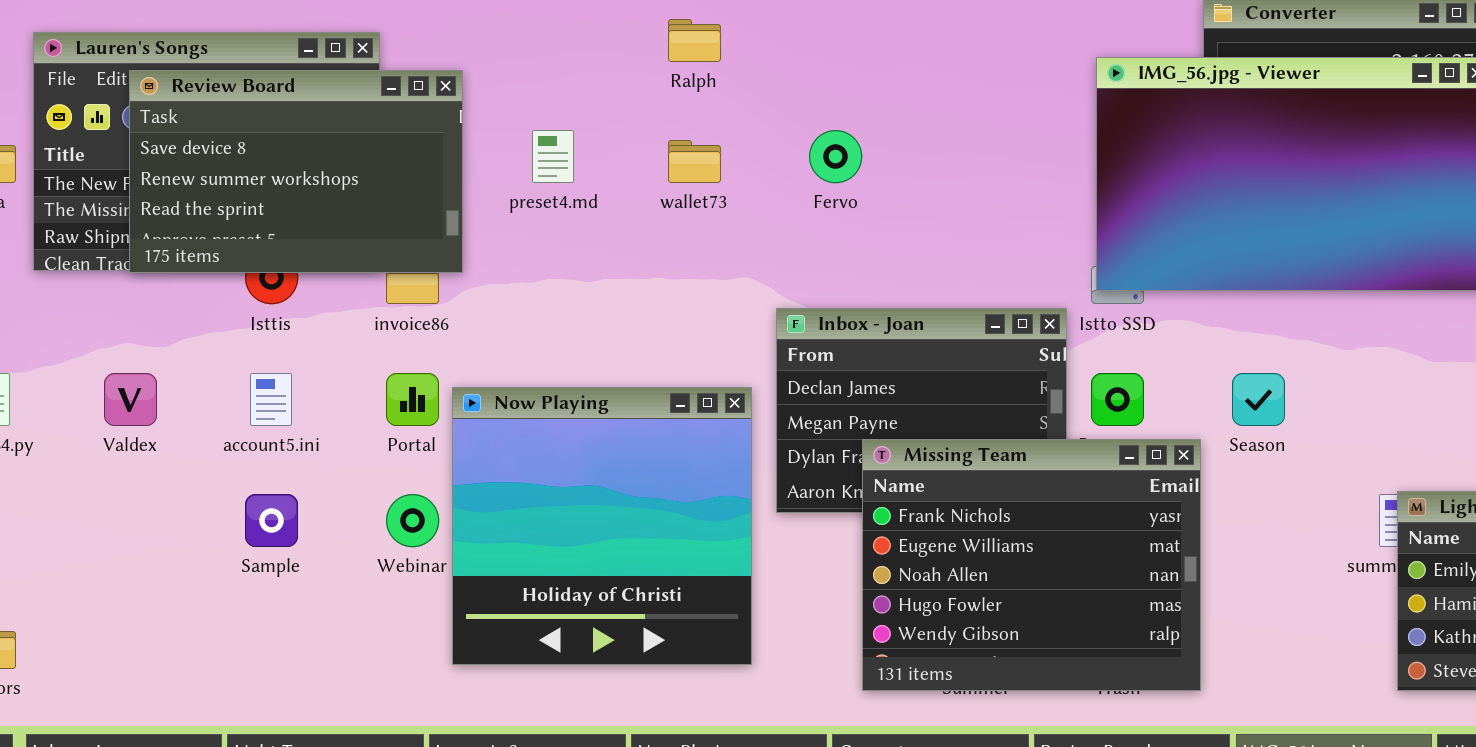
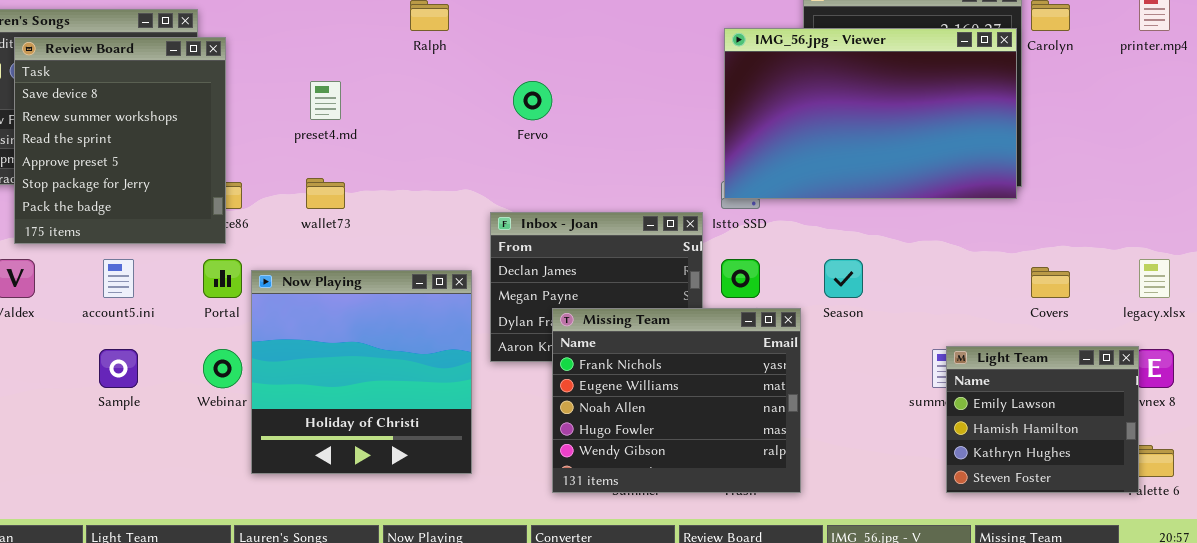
Review Board: [129,70,463,273] -> [14,37,226,244], resized
wallet73: [668,140,721,183] -> [306,178,345,209], moved

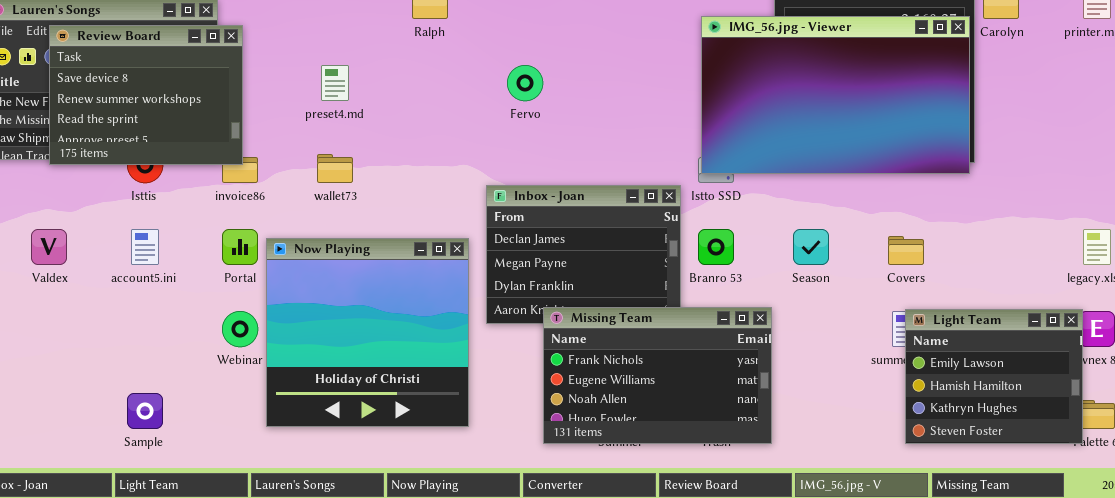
Review Board: [14,37,226,244] -> [49,25,243,165], resized
Covers: [1031,267,1070,298] -> [888,236,924,265], moved
Missing Team: [552,308,801,493] -> [543,307,772,444], resized
Sample: [99,349,138,388] -> [127,393,163,429], moved

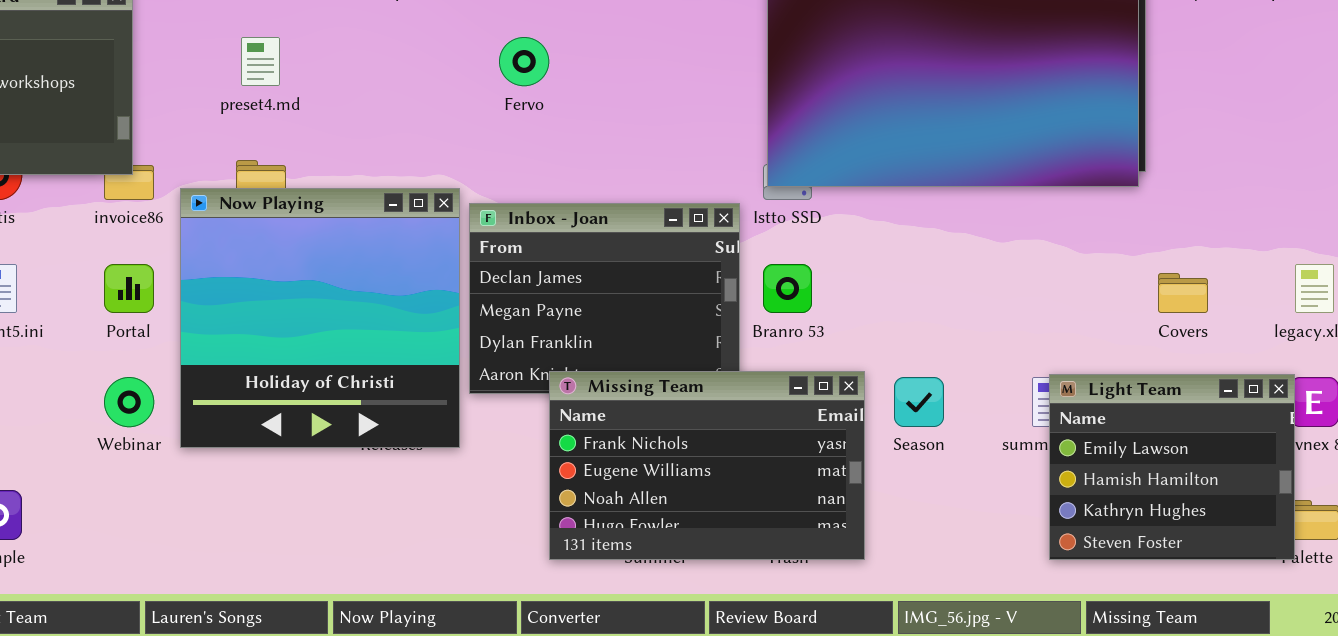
Season: [793,229,829,265] -> [894,377,944,427], moved
Covers: [888,236,924,265] -> [1158,273,1208,313], moved
Now Playing: [266,238,469,427] -> [180,188,460,448], moved

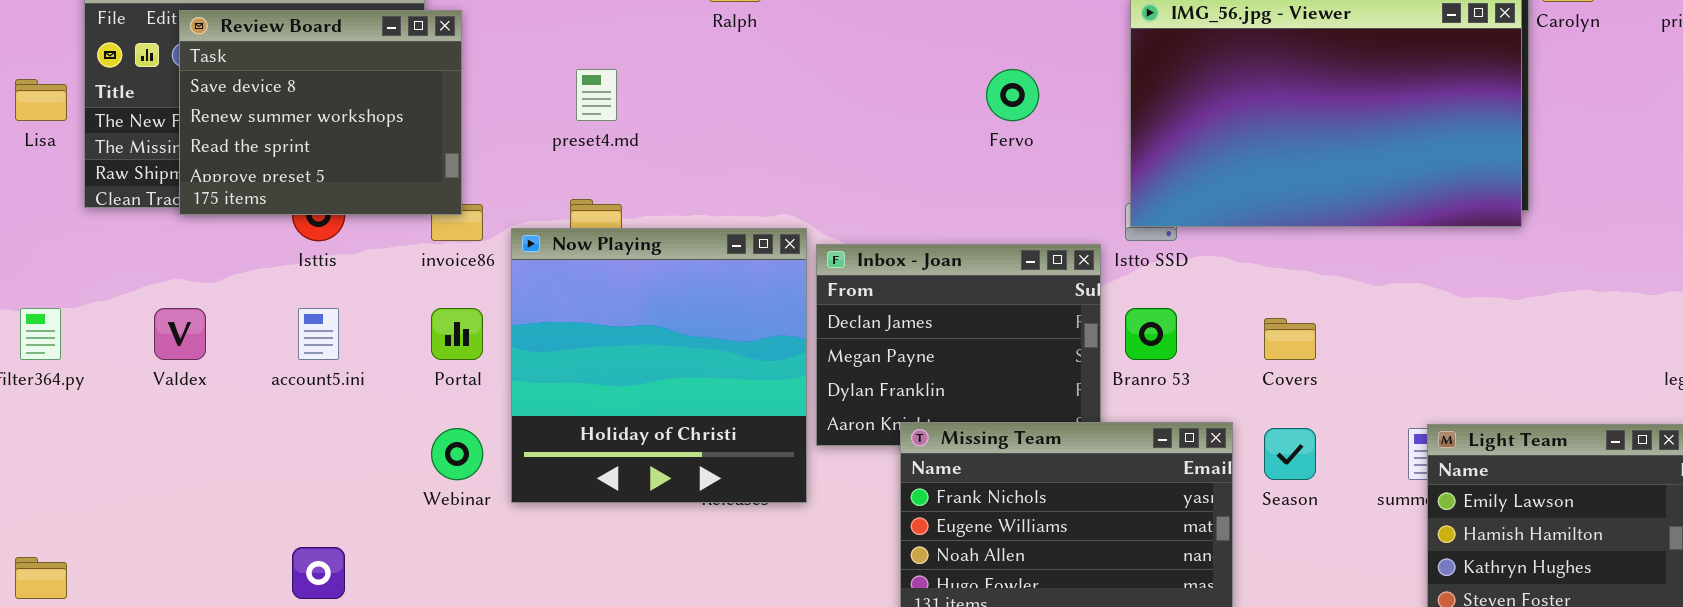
Fervo: [499,37,549,86] -> [986,69,1039,121], moved
Covers: [1158,273,1208,313] -> [1264,318,1316,360], moved

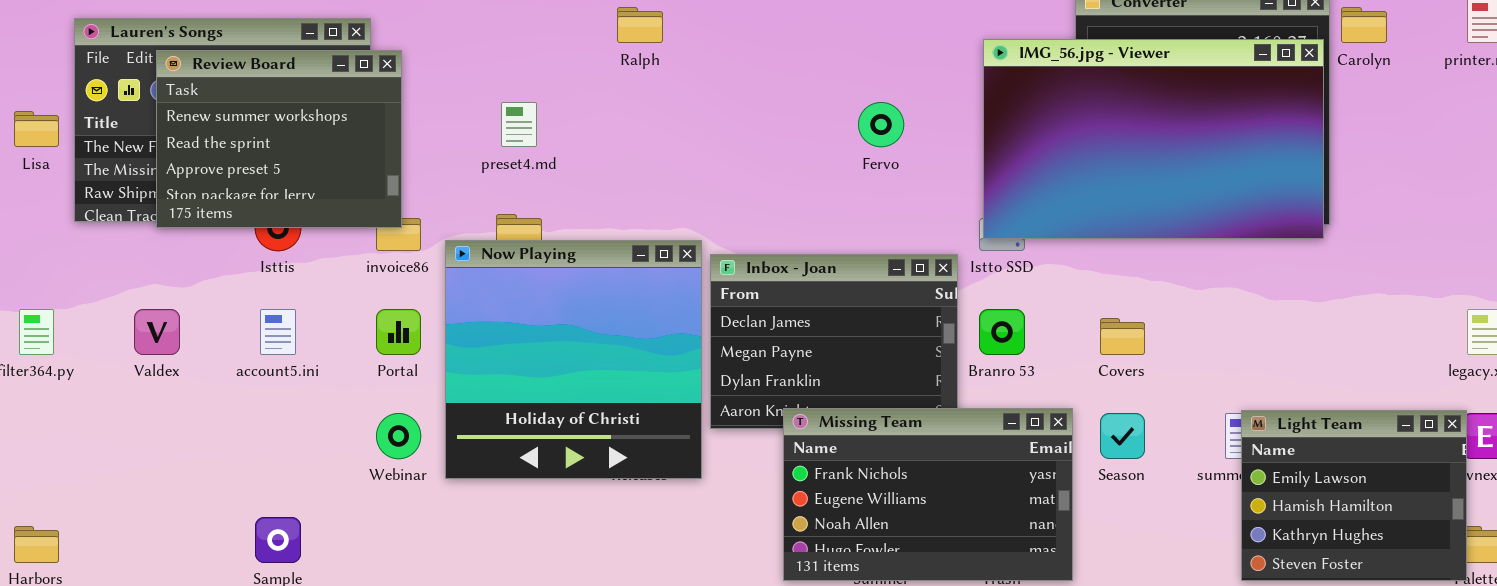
Review Board: [179,10,462,215] -> [156,50,402,228], scrolled down 1 row

